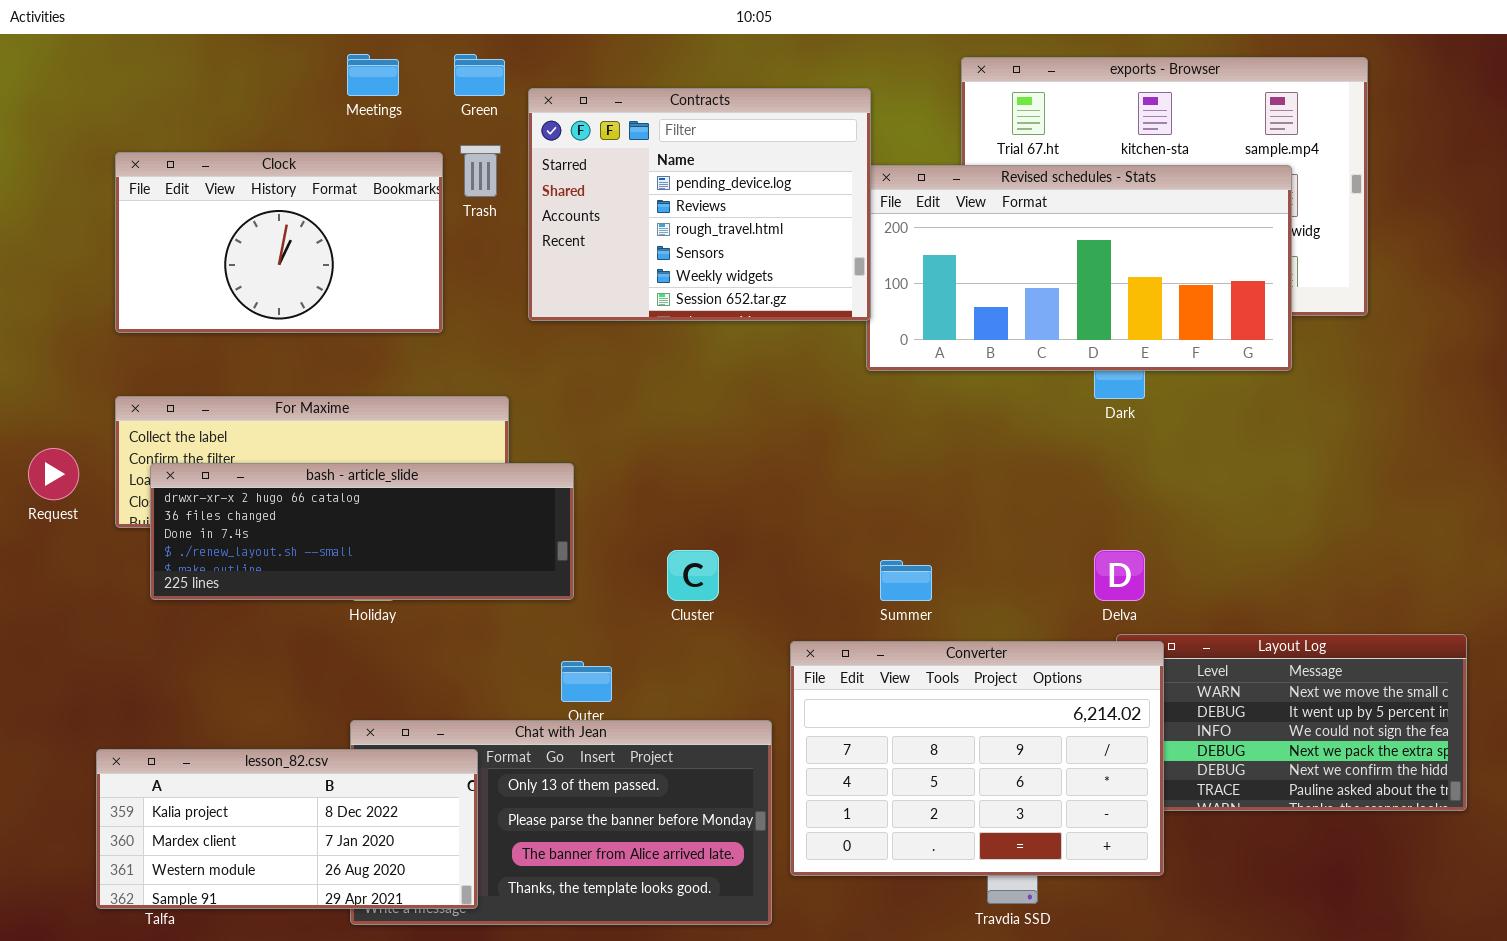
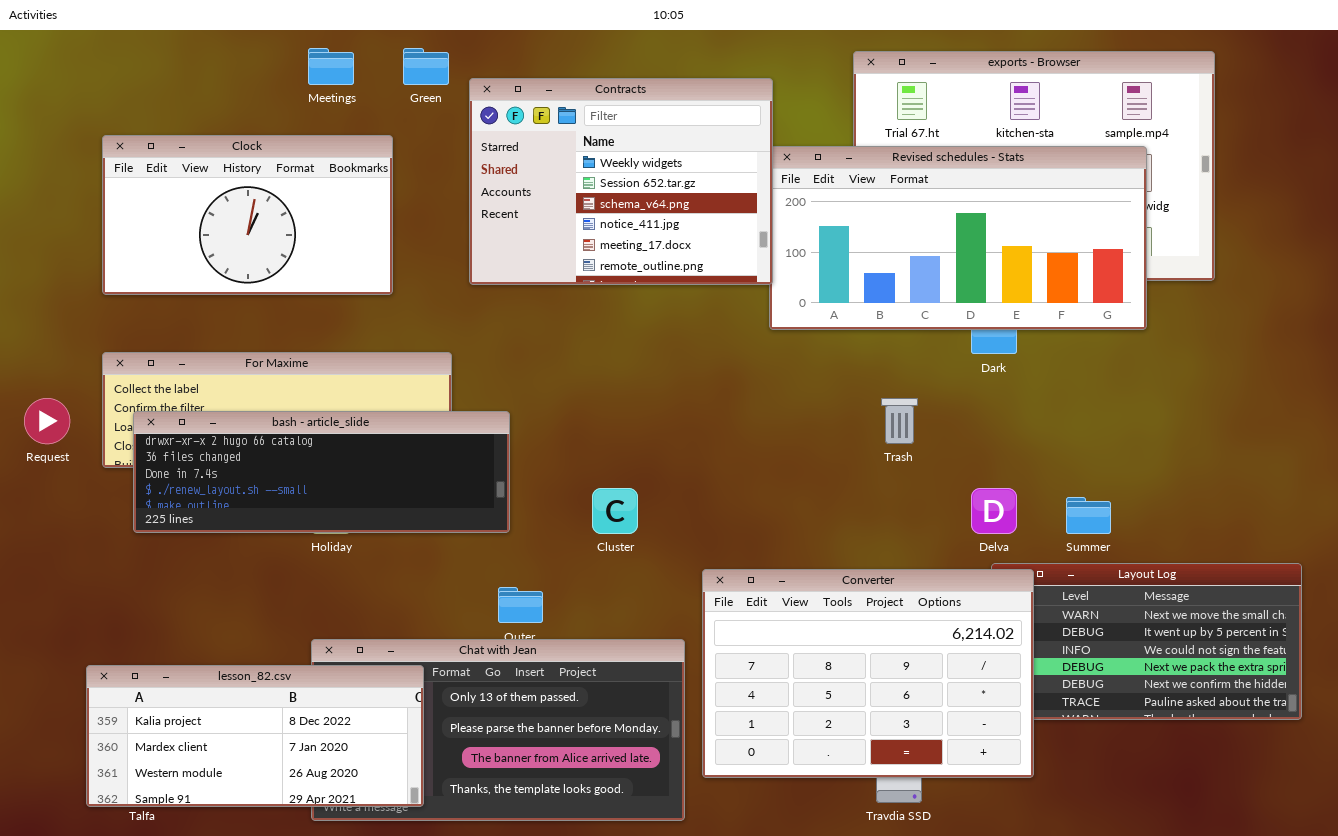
Contracts: [528,88,871,321] -> [469,78,773,285], scrolled down 4 rows
Trash: [460,145,501,197] -> [881,398,918,444], moved
Summer: [880,560,932,601] -> [1066,497,1111,534], moved

